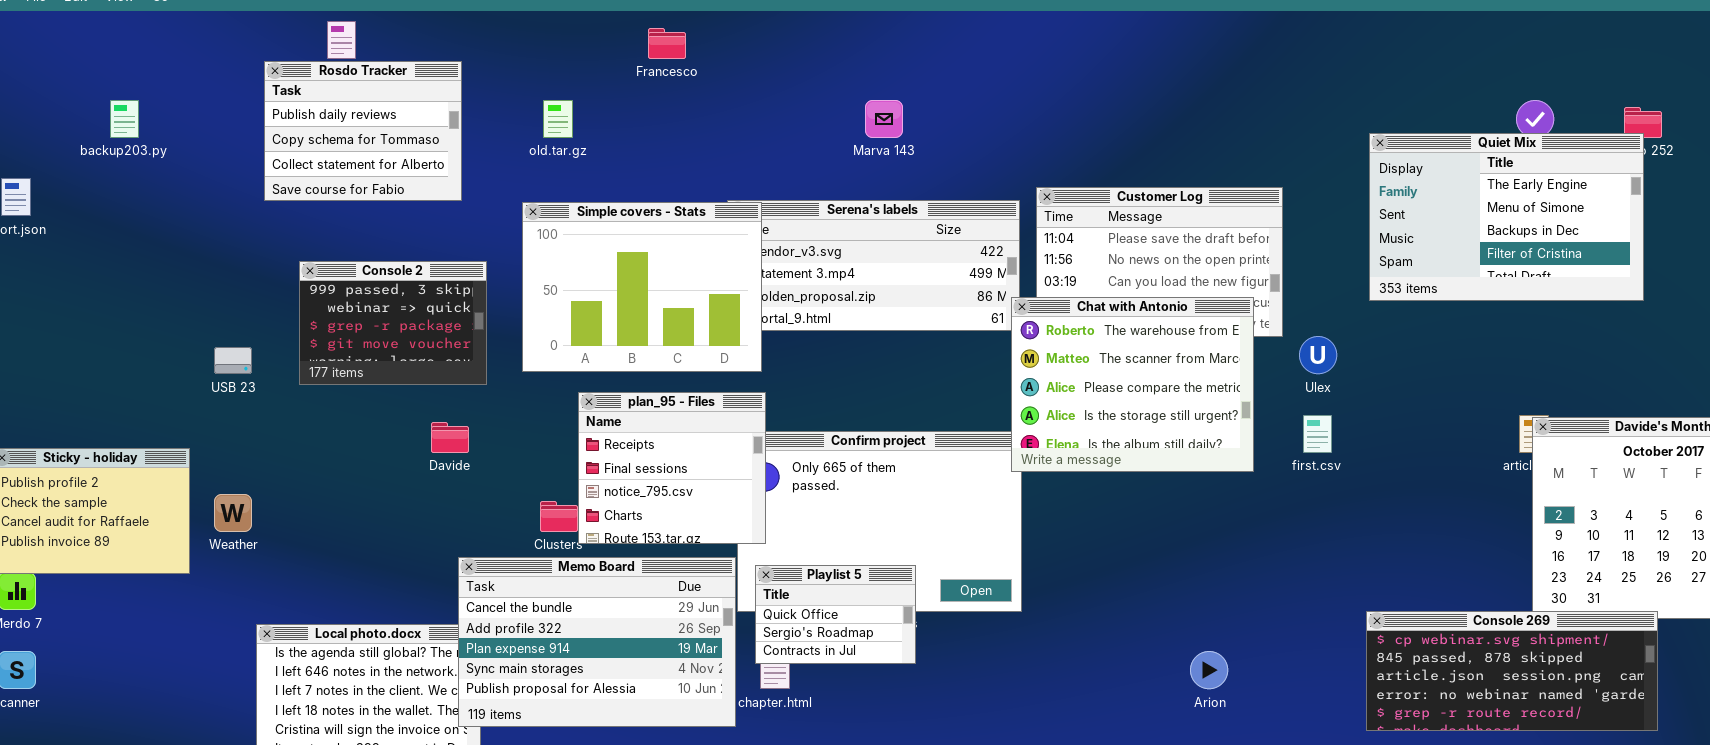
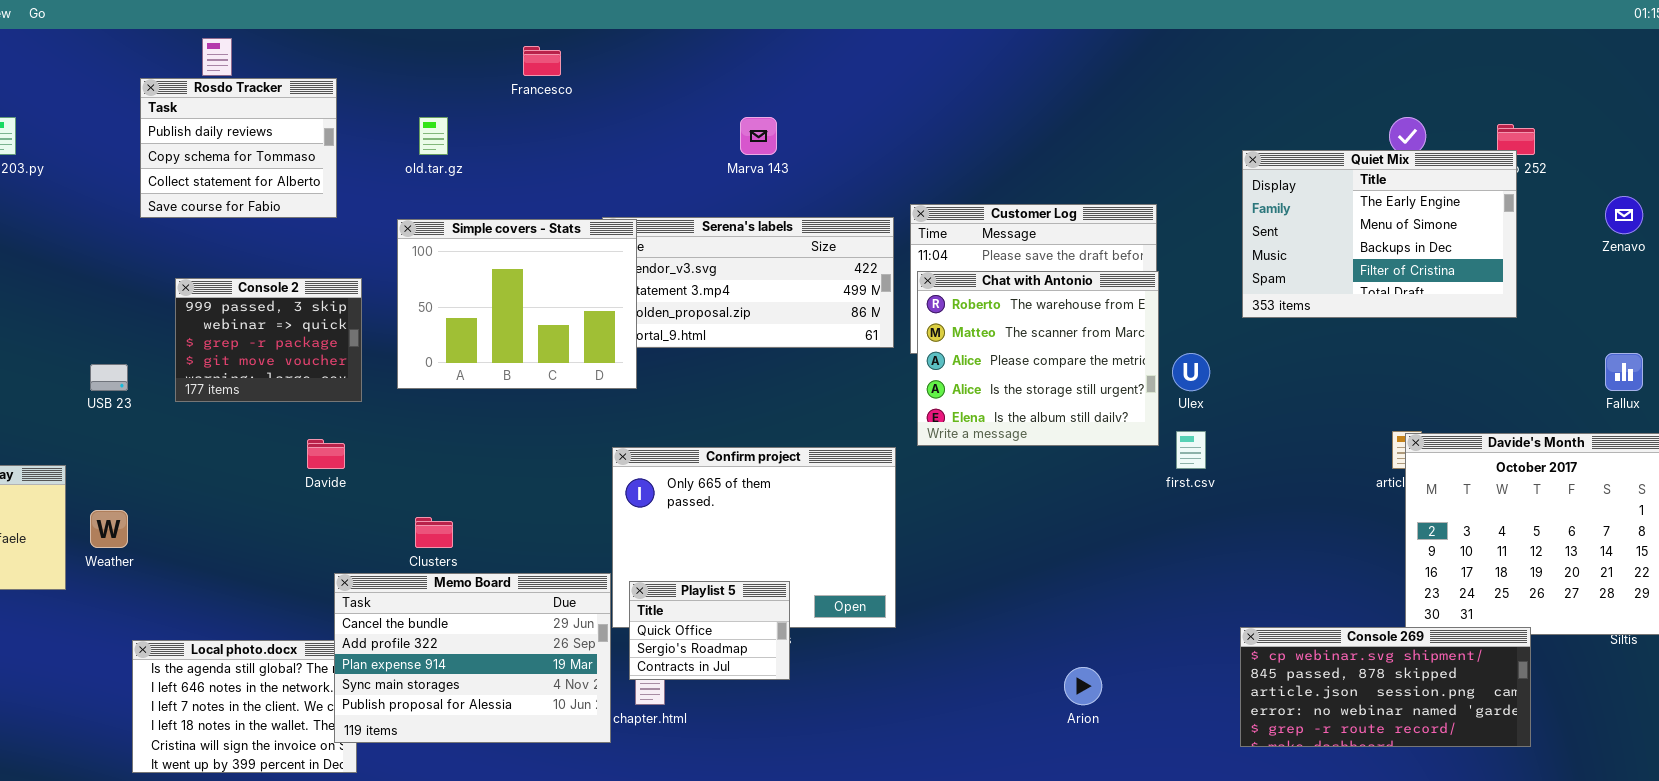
Chat with Antonio: [1011,297,1254,472] -> [917,271,1159,446], moved
plan_95 - Files: [578,392,766,544] -> none, closed

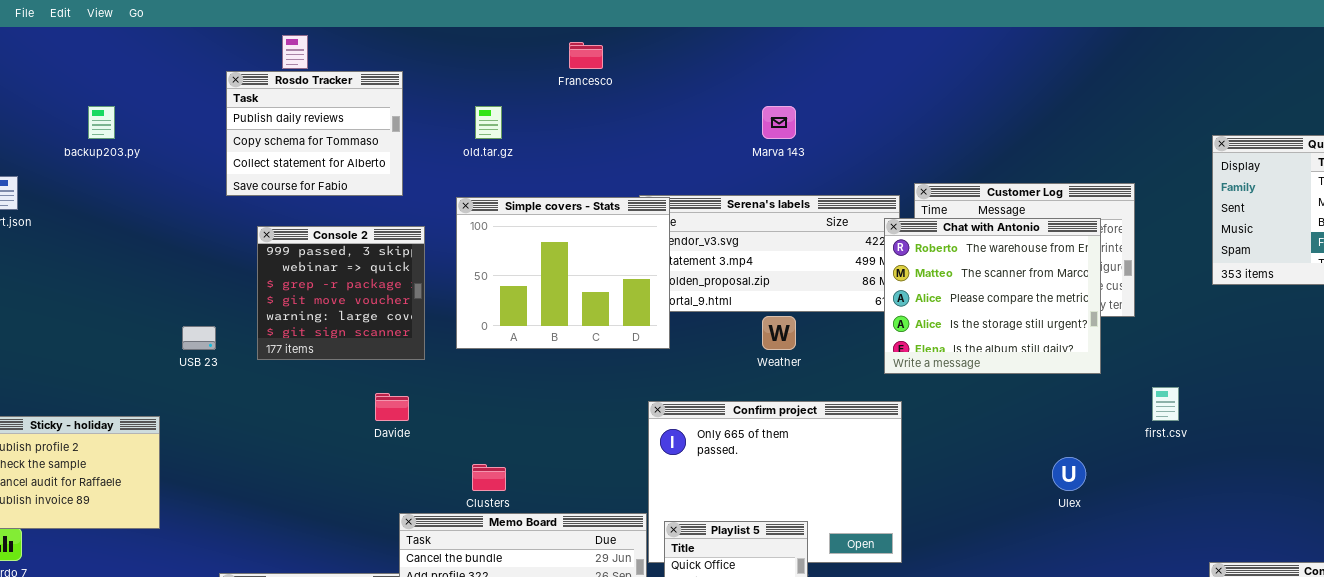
Chat with Antonio: [917,271,1159,446] -> [884,218,1101,374], moved
Console 2: [175,278,362,402] -> [257,226,425,360], resized
Ulex: [1172,353,1210,391] -> [1052,457,1086,491], moved
Weather: [90,510,128,548] -> [762,316,796,350], moved

